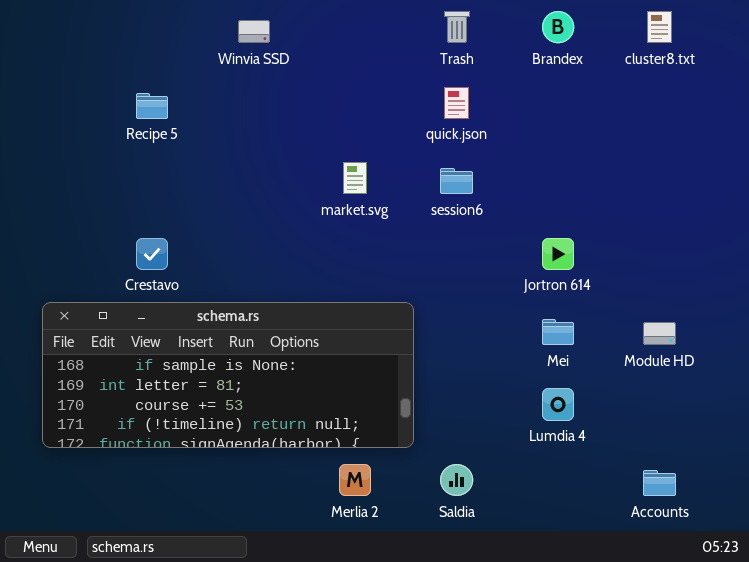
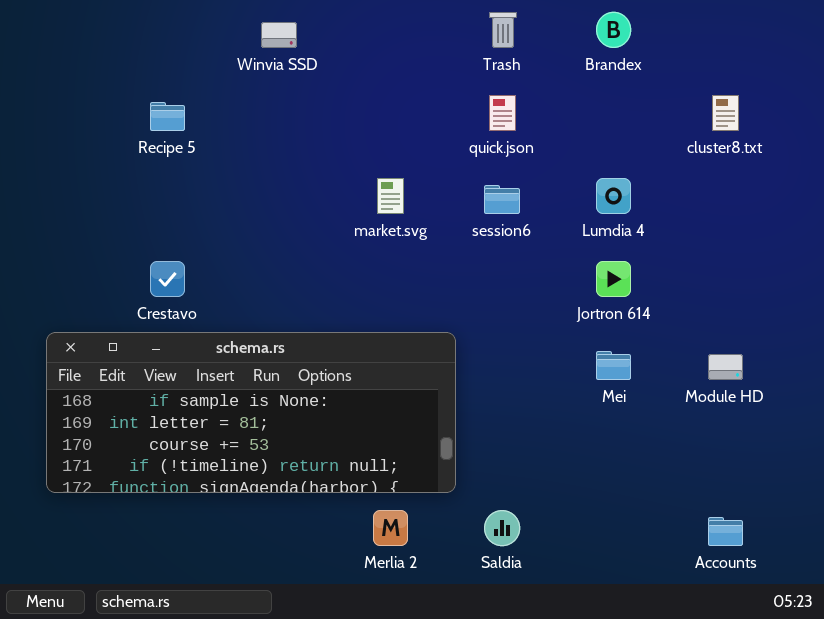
cluster8.txt: [647,11,672,43] -> [712,95,739,131], moved
Lumdia 4: [542,388,574,421] -> [596,178,631,214], moved

